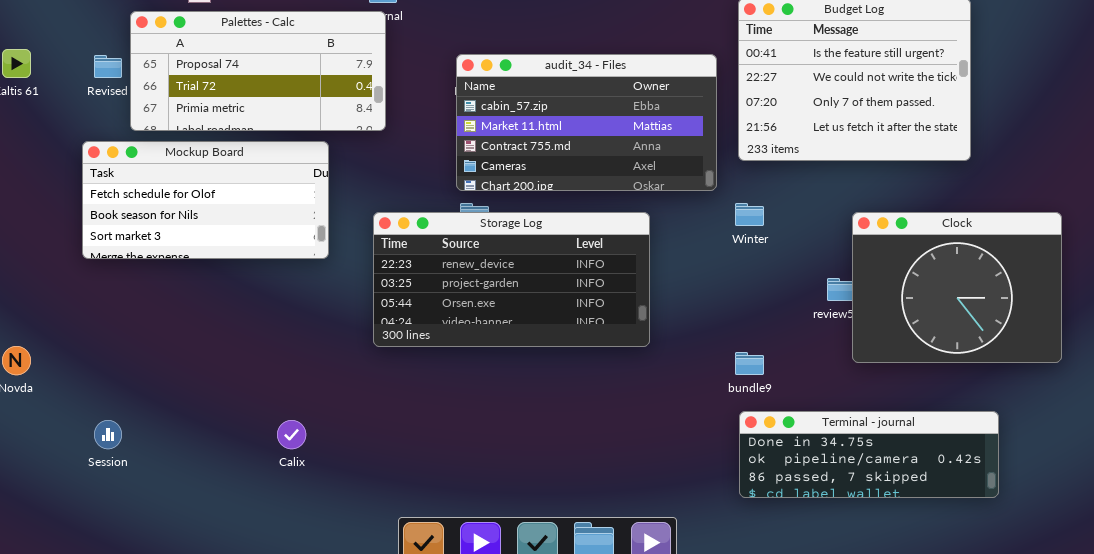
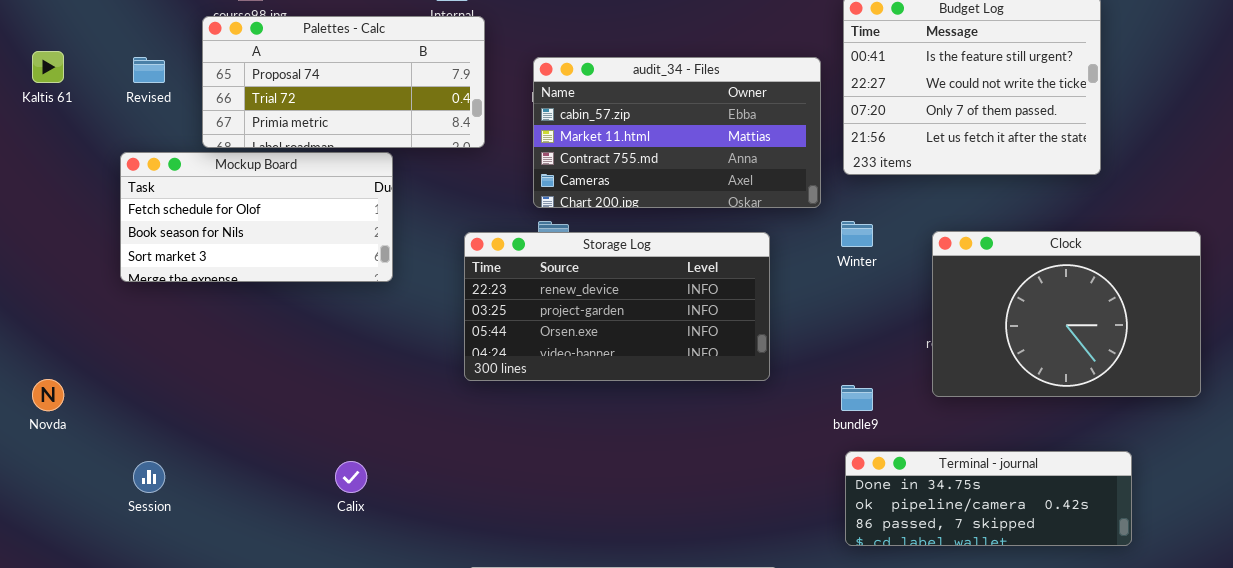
Palettes - Calc: [130,11,386,131] -> [202,16,485,148], moved
Storage Log: [373,212,650,347] -> [464,232,770,381], moved
Clock: [852,212,1062,363] -> [932,231,1201,397], resized

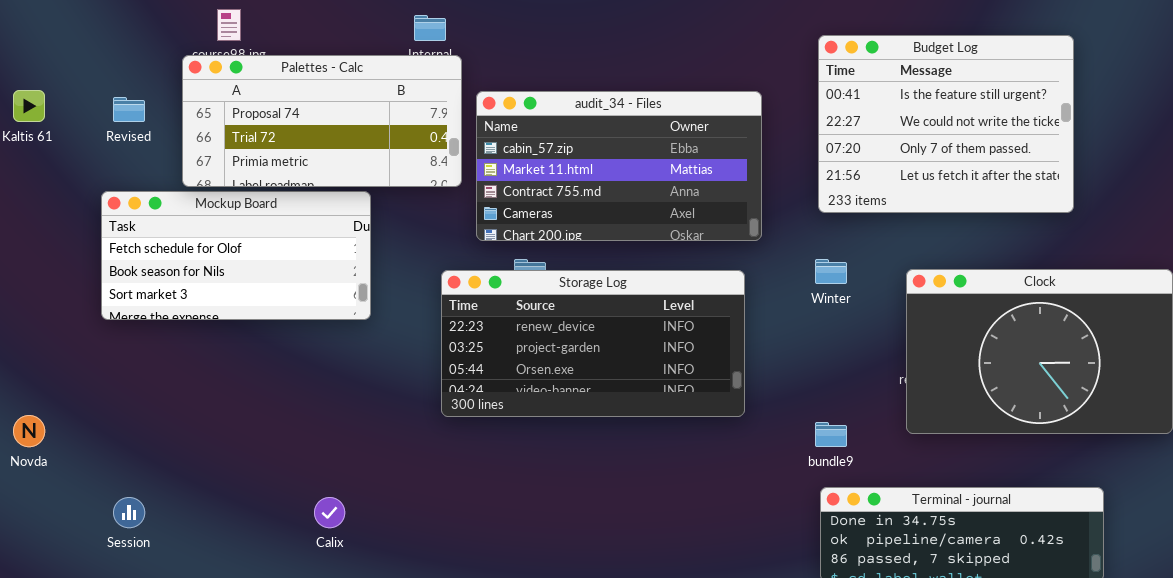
audit_34 - Files: [533,57,821,208] -> [476,91,762,241], moved

